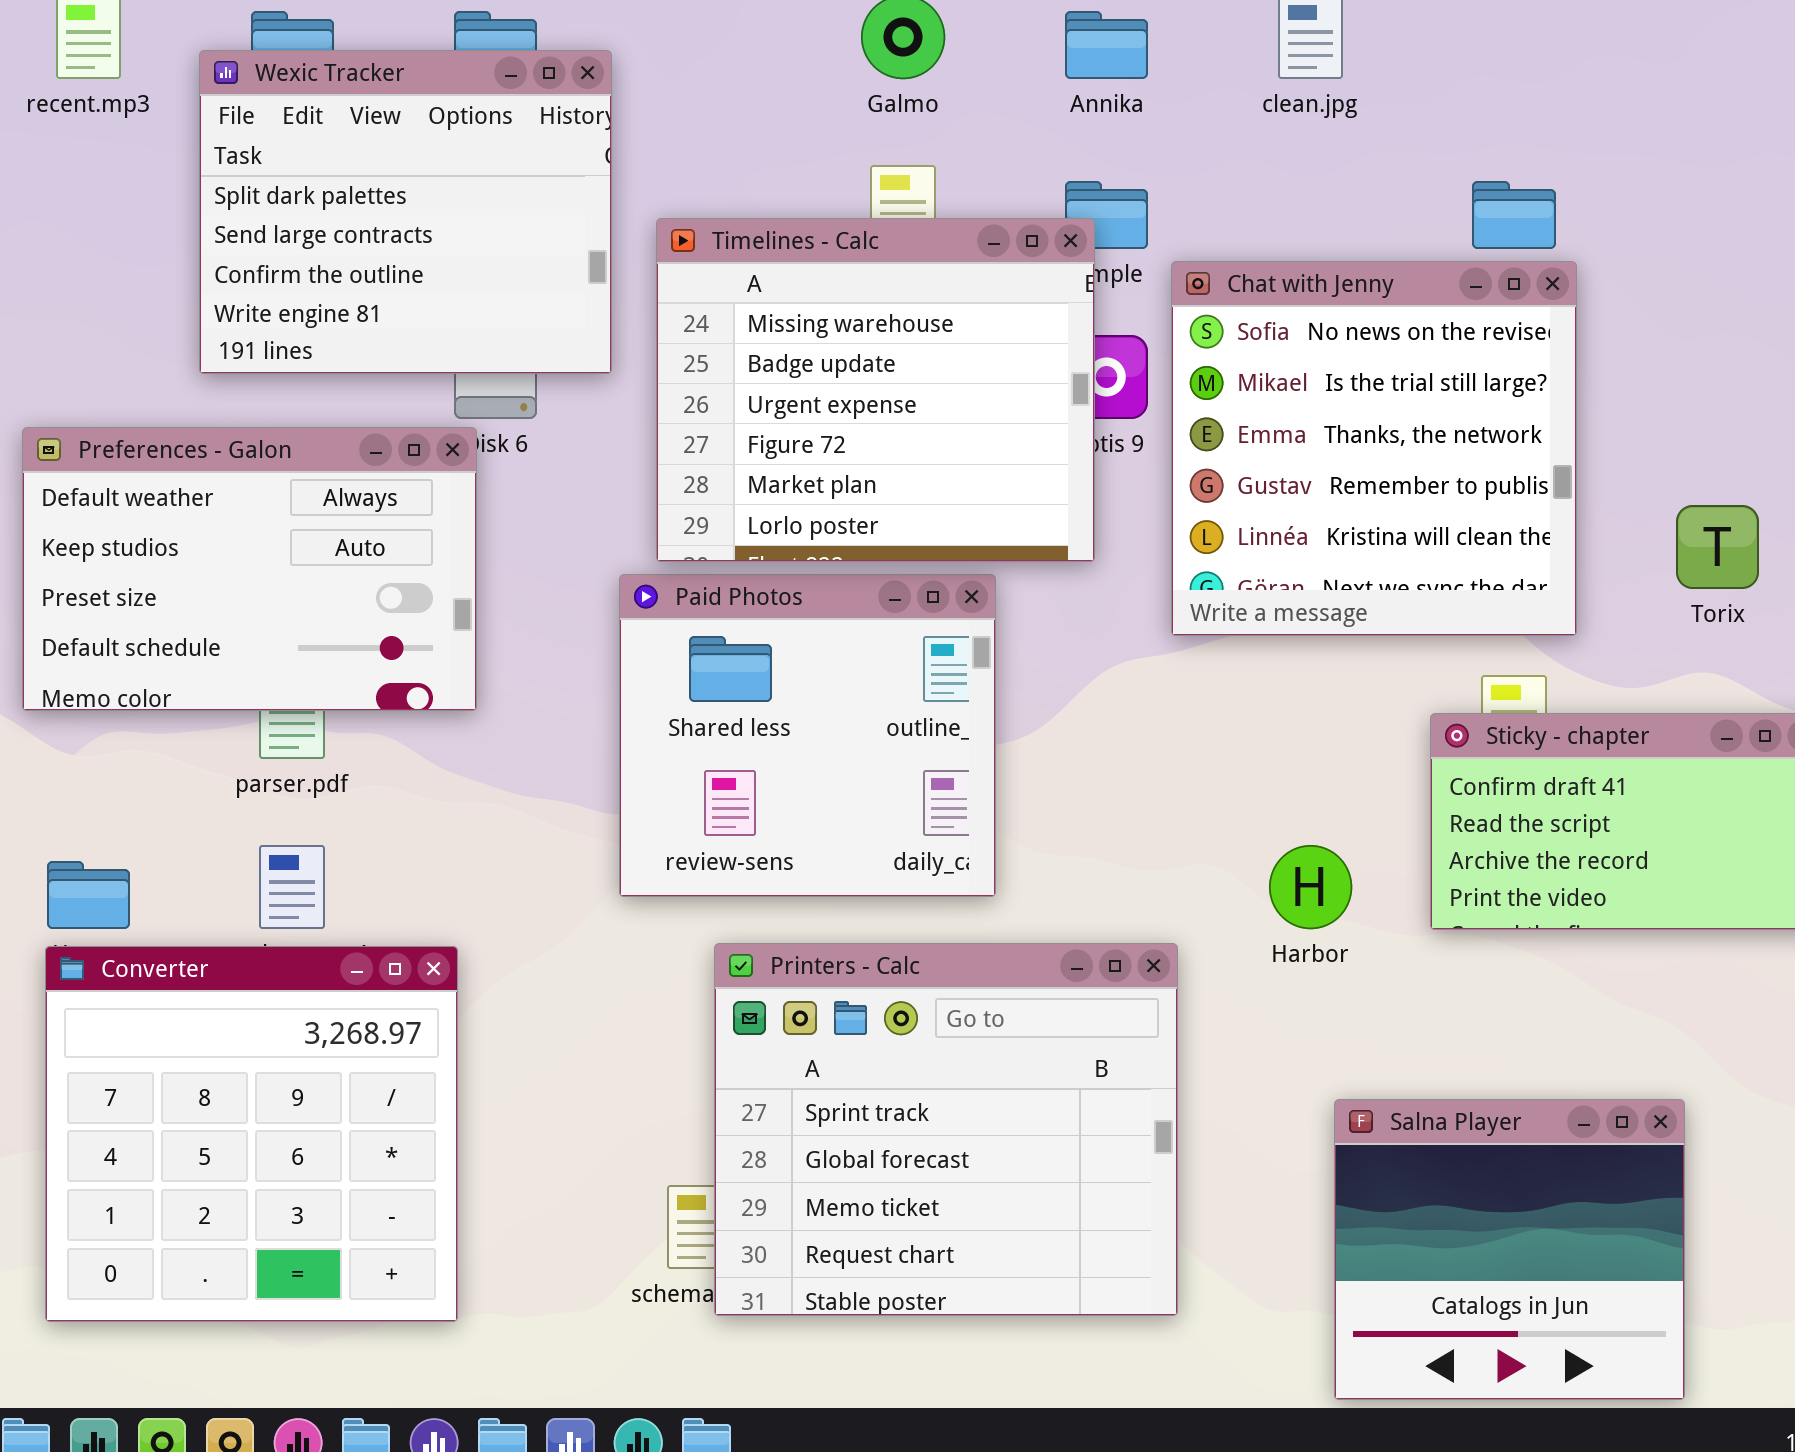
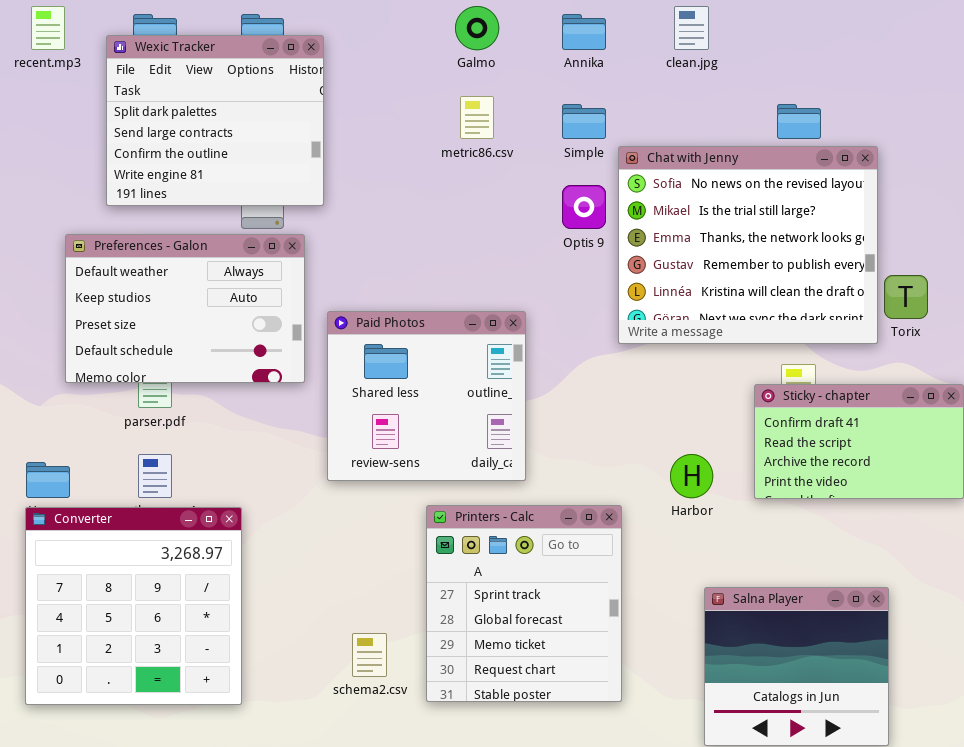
Timelines - Calc: [656,218,1095,562] -> none, closed
Chat with Jenny: [1171,261,1577,636] -> [618,146,878,344], resized
Preferences - Galon: [22,427,477,711] -> [65,234,305,383], moved
Printers - Calc: [714,943,1178,1316] -> [426,505,622,702], resized

